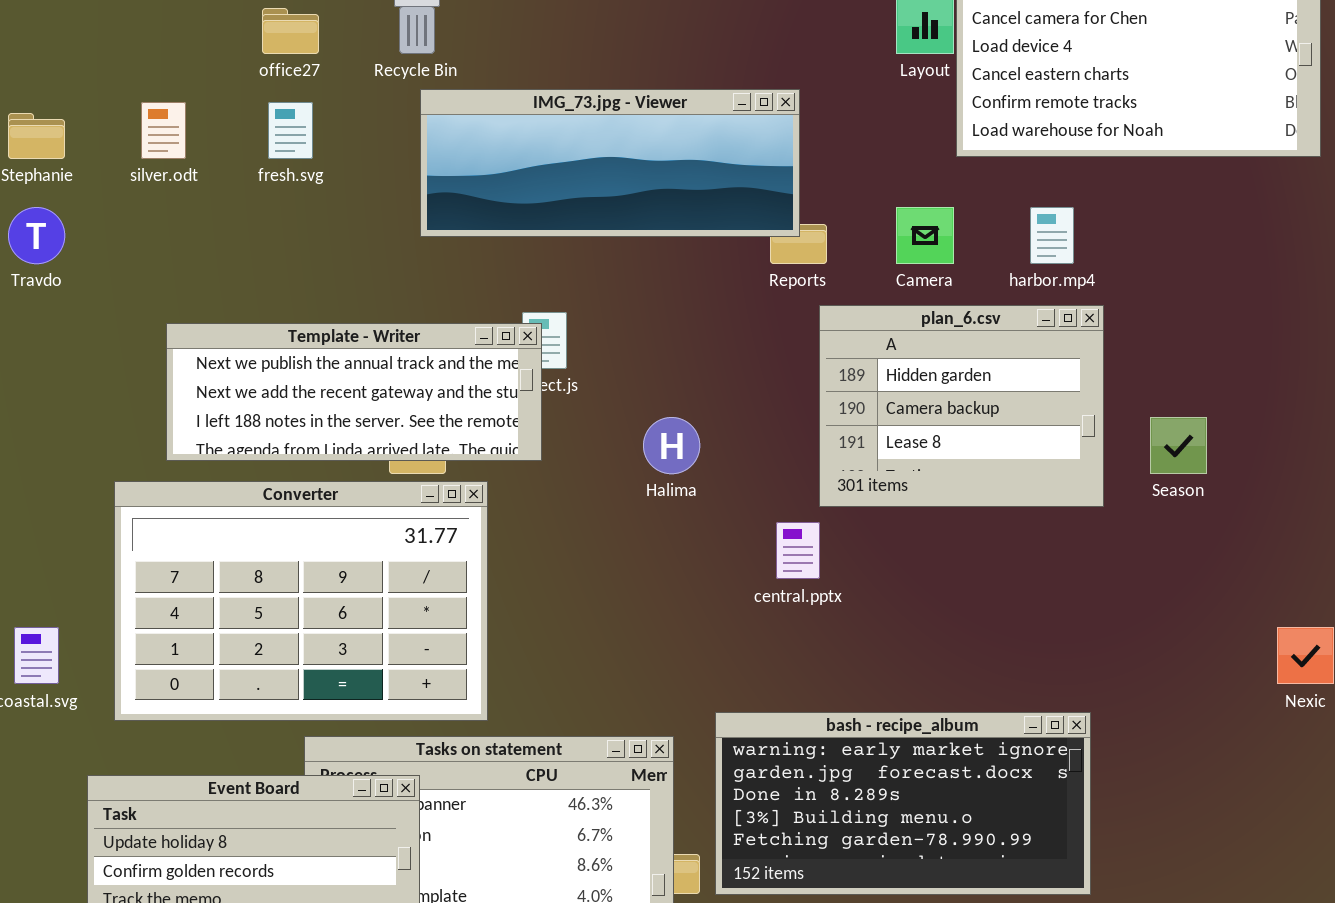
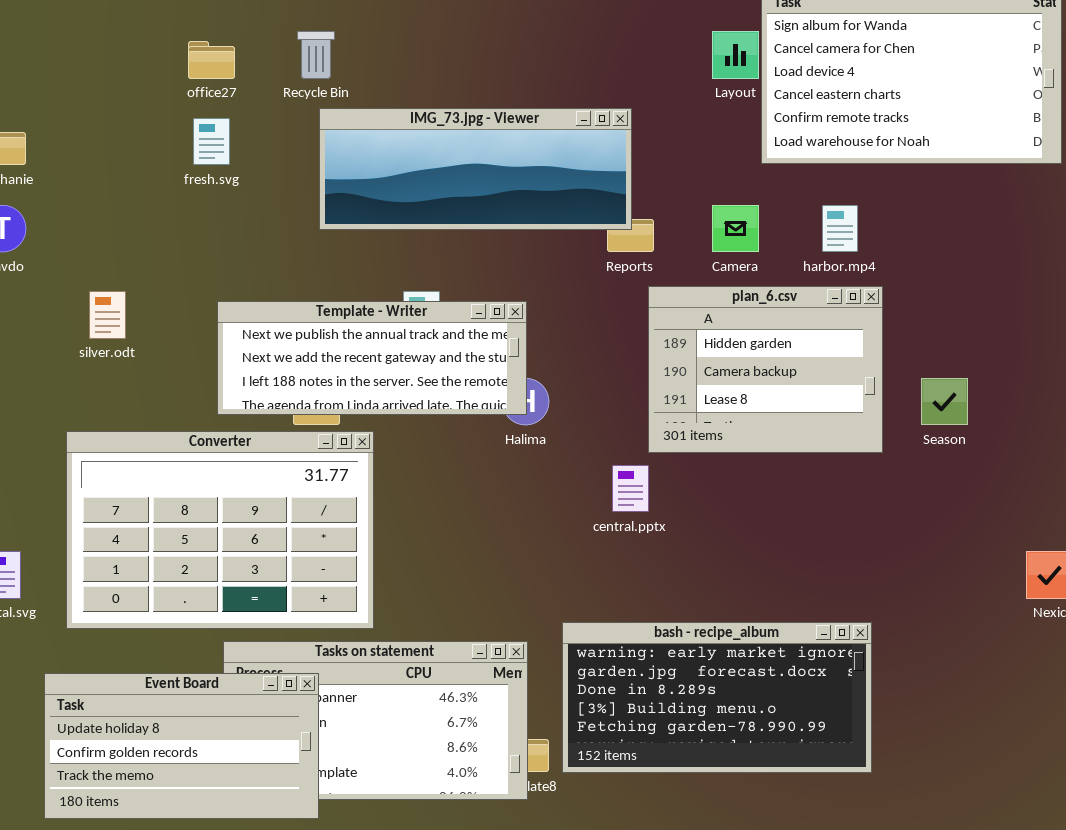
silver.odt: [141,102,186,159] -> [89,291,126,339], moved
Template - Writer: [166,323,542,461] -> [217,301,527,415], moved

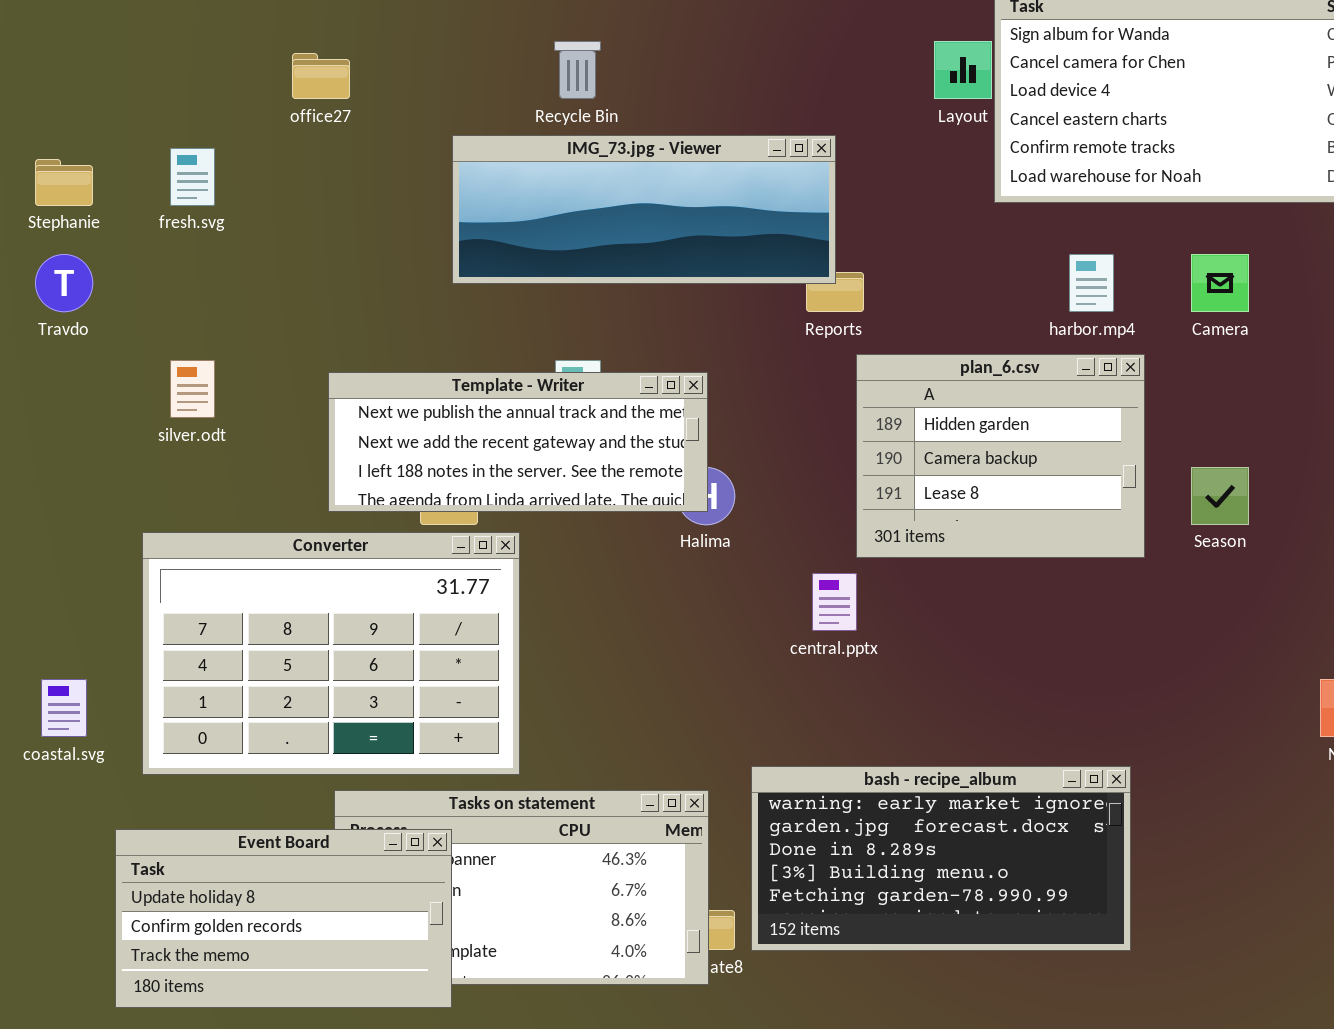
Recycle Bin: [297,31,335,79] -> [554,41,601,99], moved
fresh.svg: [193,118,230,165] -> [170,148,215,206], moved
Camera: [712,205,759,252] -> [1191,254,1249,312], moved

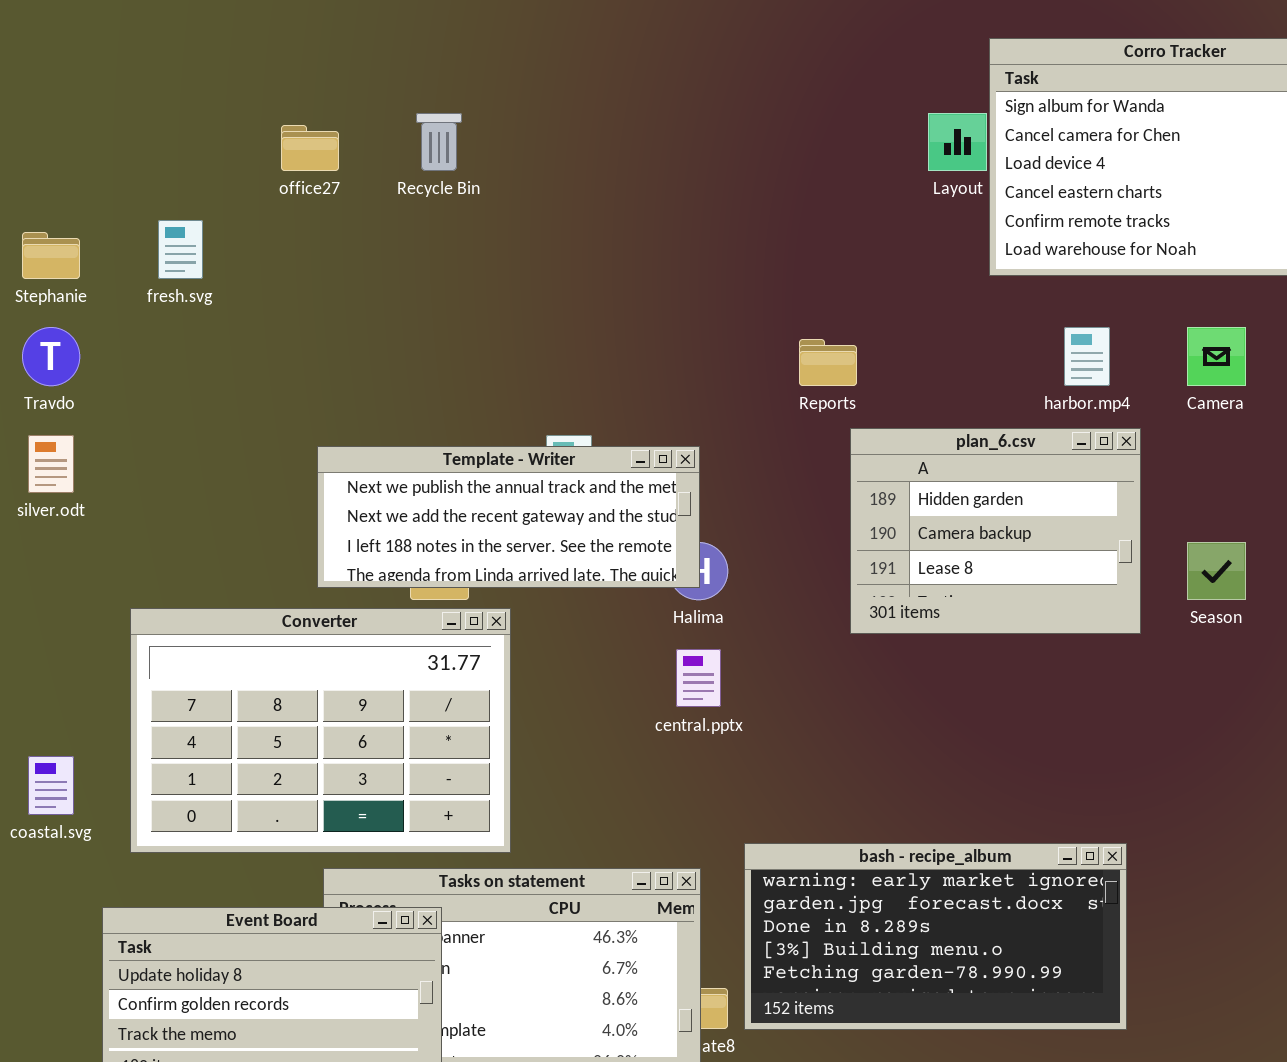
Recycle Bin: [554,41,601,99] -> [416,113,462,171], moved
IMG_73.jpg - Viewer: [452,135,836,284] -> none, closed
silver.odt: [170,360,215,418] -> [28,435,74,493], moved
central.pptx: [812,573,857,631] -> [676,649,721,707], moved

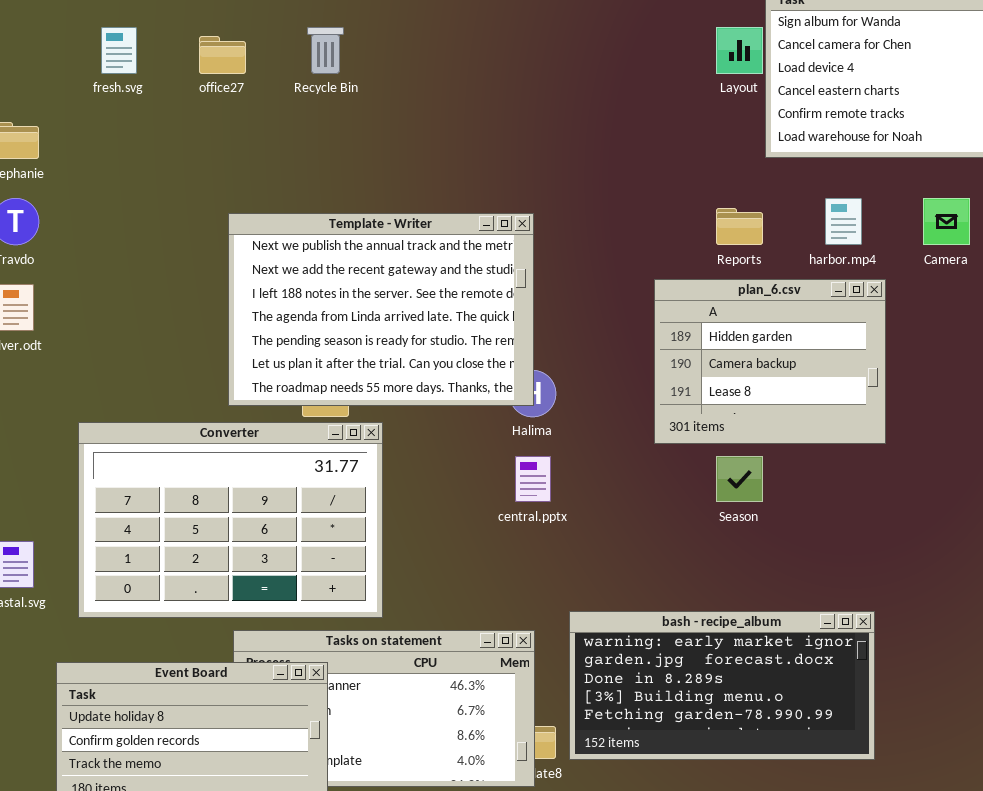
fresh.svg: [158,220,203,279] -> [101,27,137,74], moved
Reports: [799,339,857,386] -> [716,208,763,245], moved
Template - Writer: [317,446,700,588] -> [228,213,534,406], resized
Season: [1187,542,1246,600] -> [716,456,763,502], moved

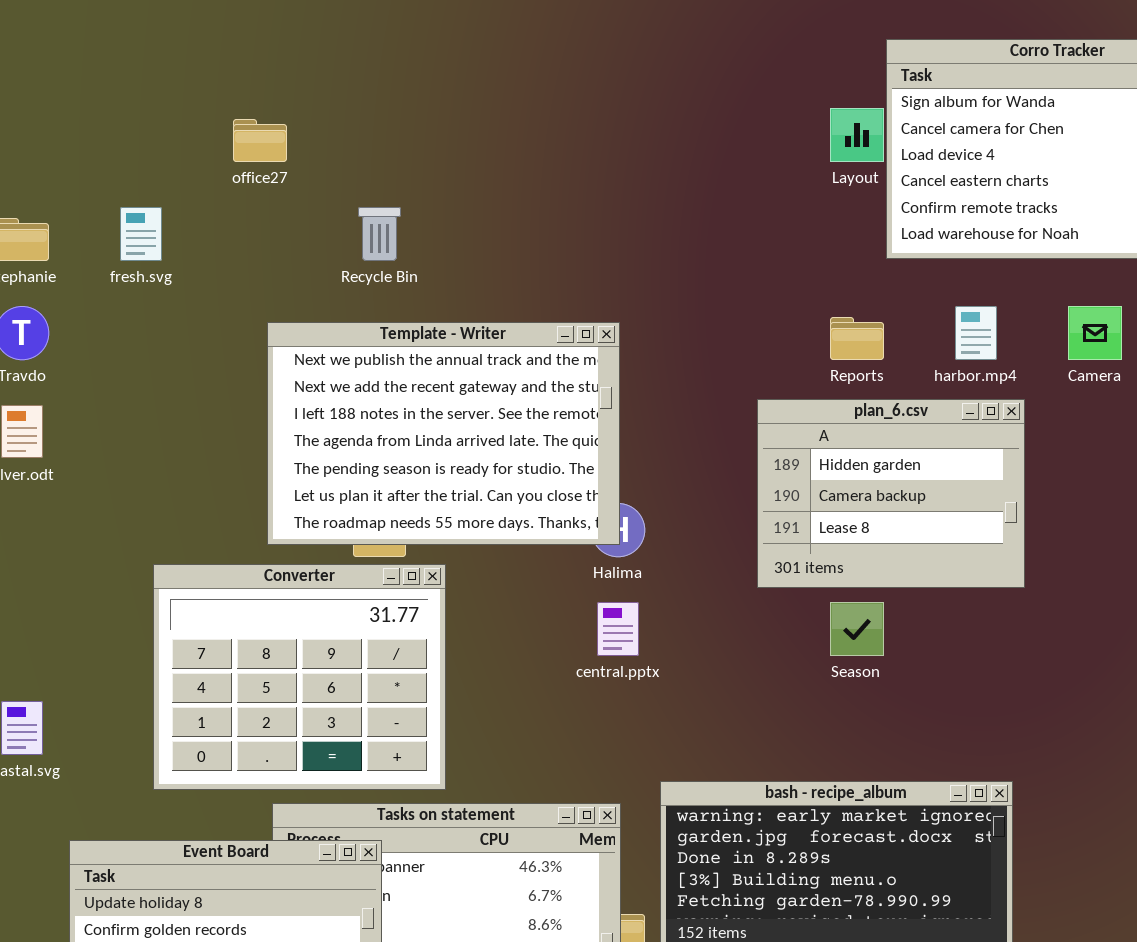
fresh.svg: [101,27,137,74] -> [120,207,162,261], moved
Recycle Bin: [307,27,344,74] -> [358,207,401,261], moved
Converter: [78,422,383,618] -> [153,564,446,790], resized

